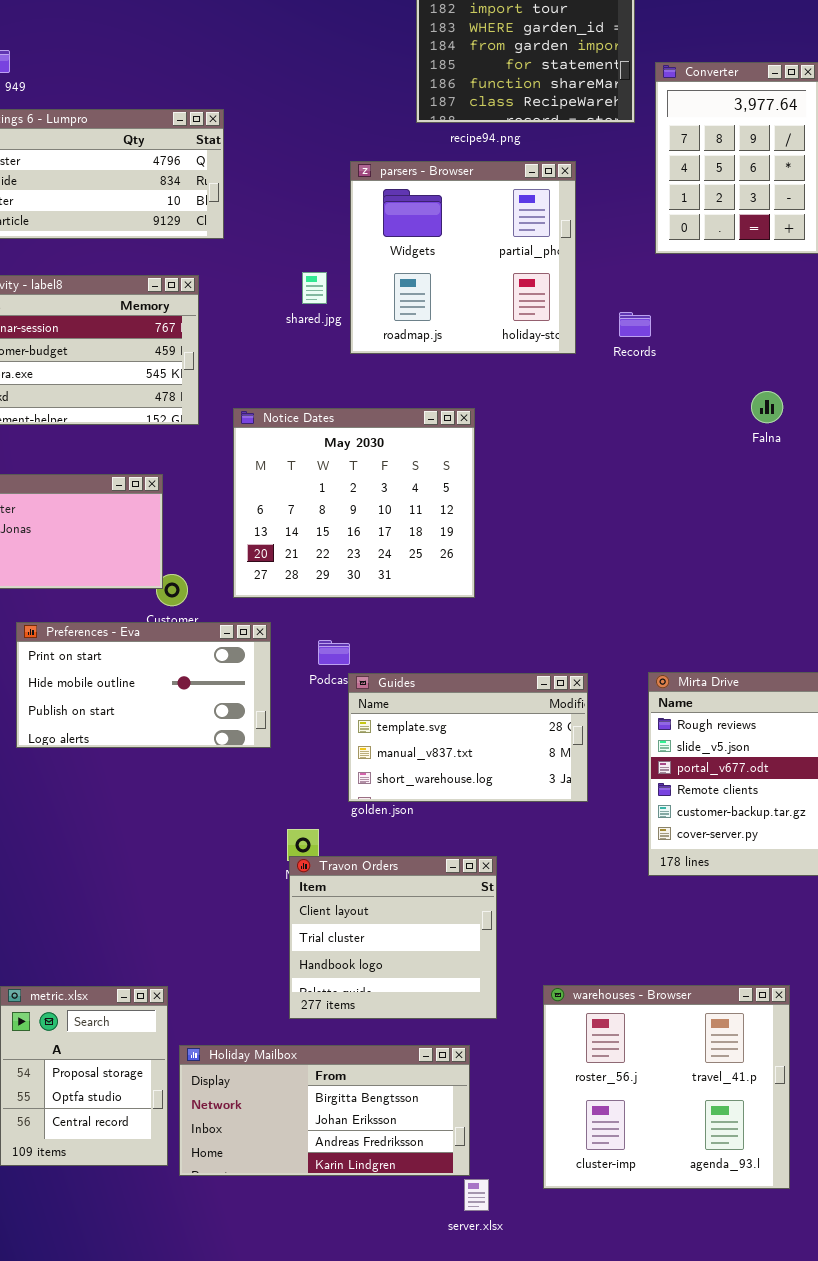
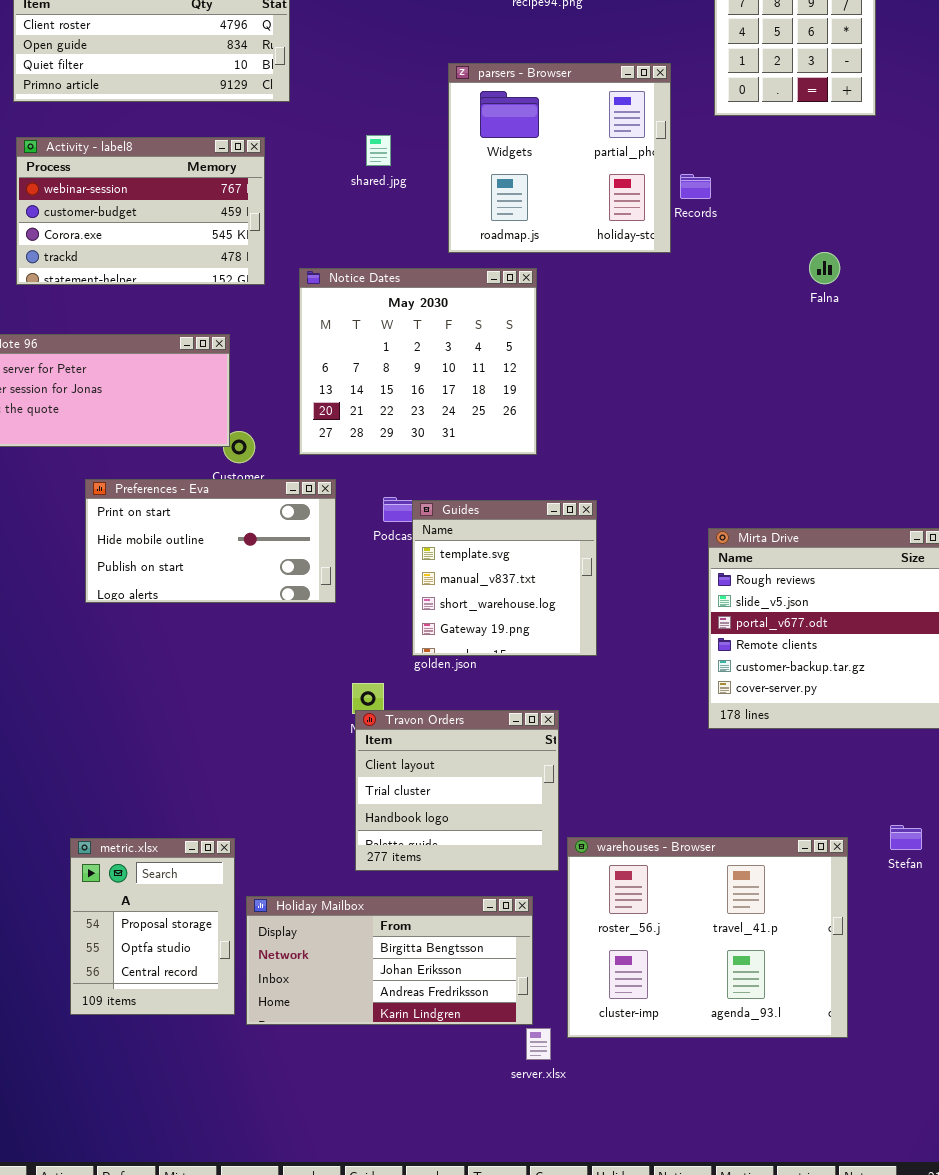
parsers - Browser: [350,161,576,354] -> [448,63,671,253], moved
Guides: [348,673,588,802] -> [412,500,597,656], resized
warehouses - Browser: [543,985,790,1189] -> [567,837,848,1038], resized

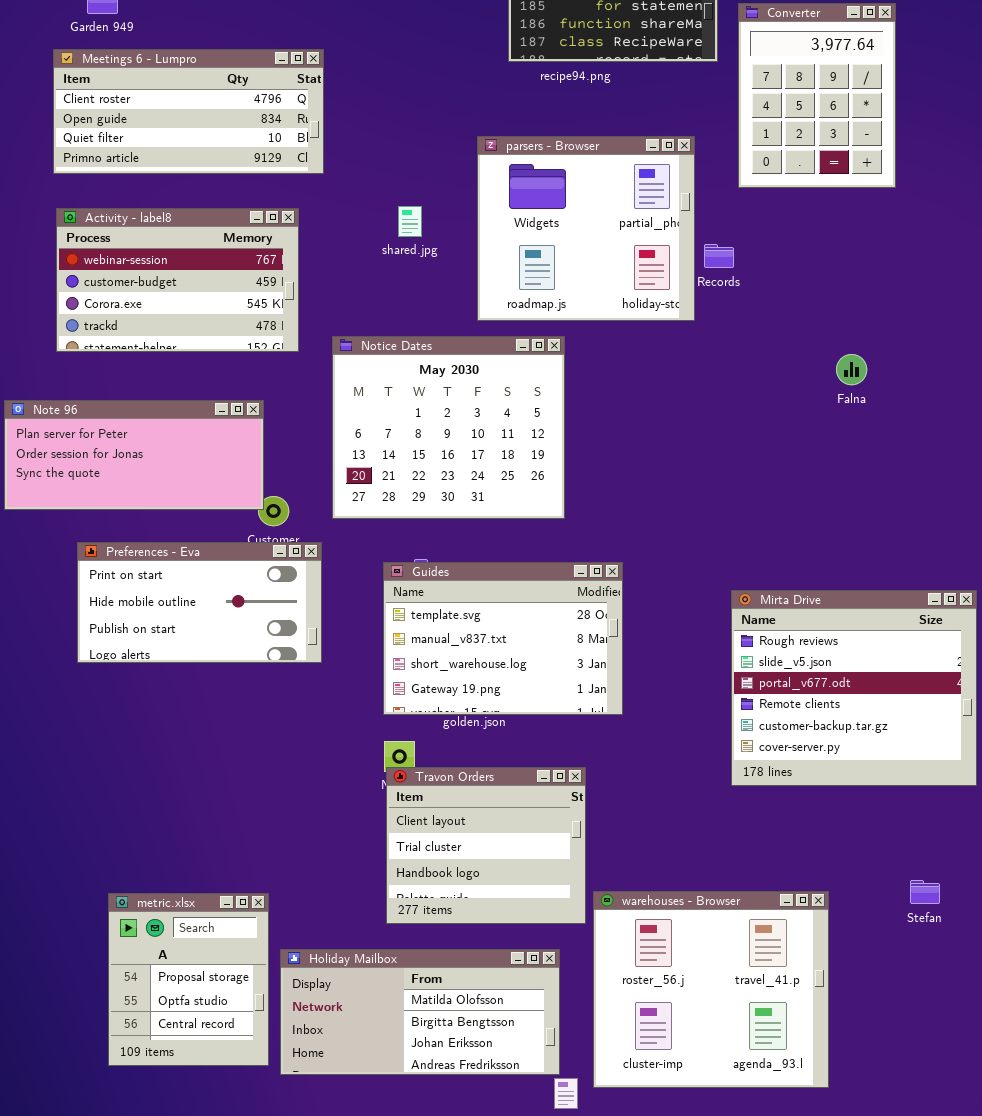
Falna: [809,252,840,284] -> [836,354,867,385], moved
Preferences - Eva: [85,479,336,603] -> [77,542,322,663], moved
Guides: [412,500,597,656] -> [383,562,623,715], resized
warehouses - Browser: [567,837,848,1038] -> [593,891,829,1088], resized
Holiday Mailbox: [246,896,533,1025] -> [280,949,560,1075], scrolled up 1 row

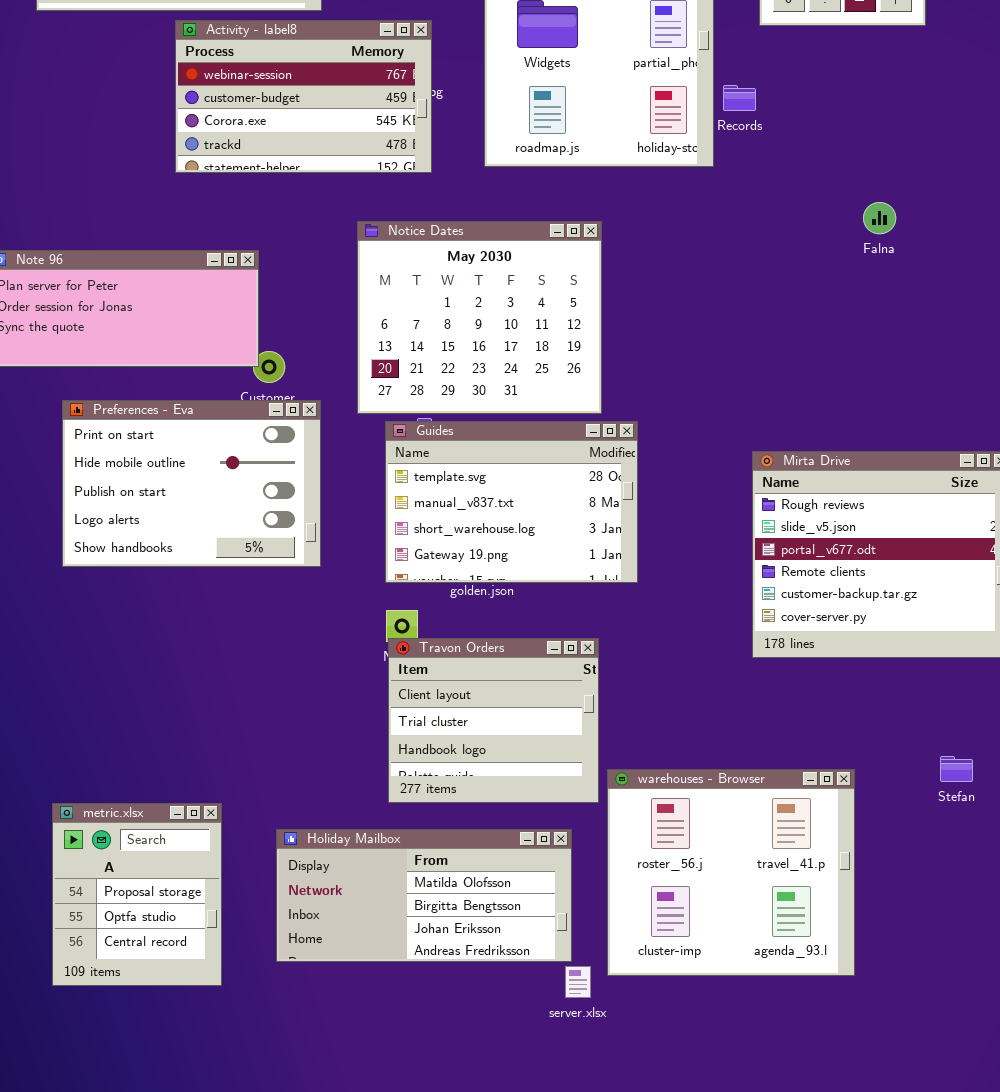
Activity - label8: [56,208,299,352] -> [175,20,432,173], moved
Notice Dates: [332,336,565,519] -> [357,221,602,414], moved
Preferences - Eva: [77,542,322,663] -> [62,400,321,567], resized
metric.xlsx: [108,893,269,1066] -> [52,803,222,986], moved

